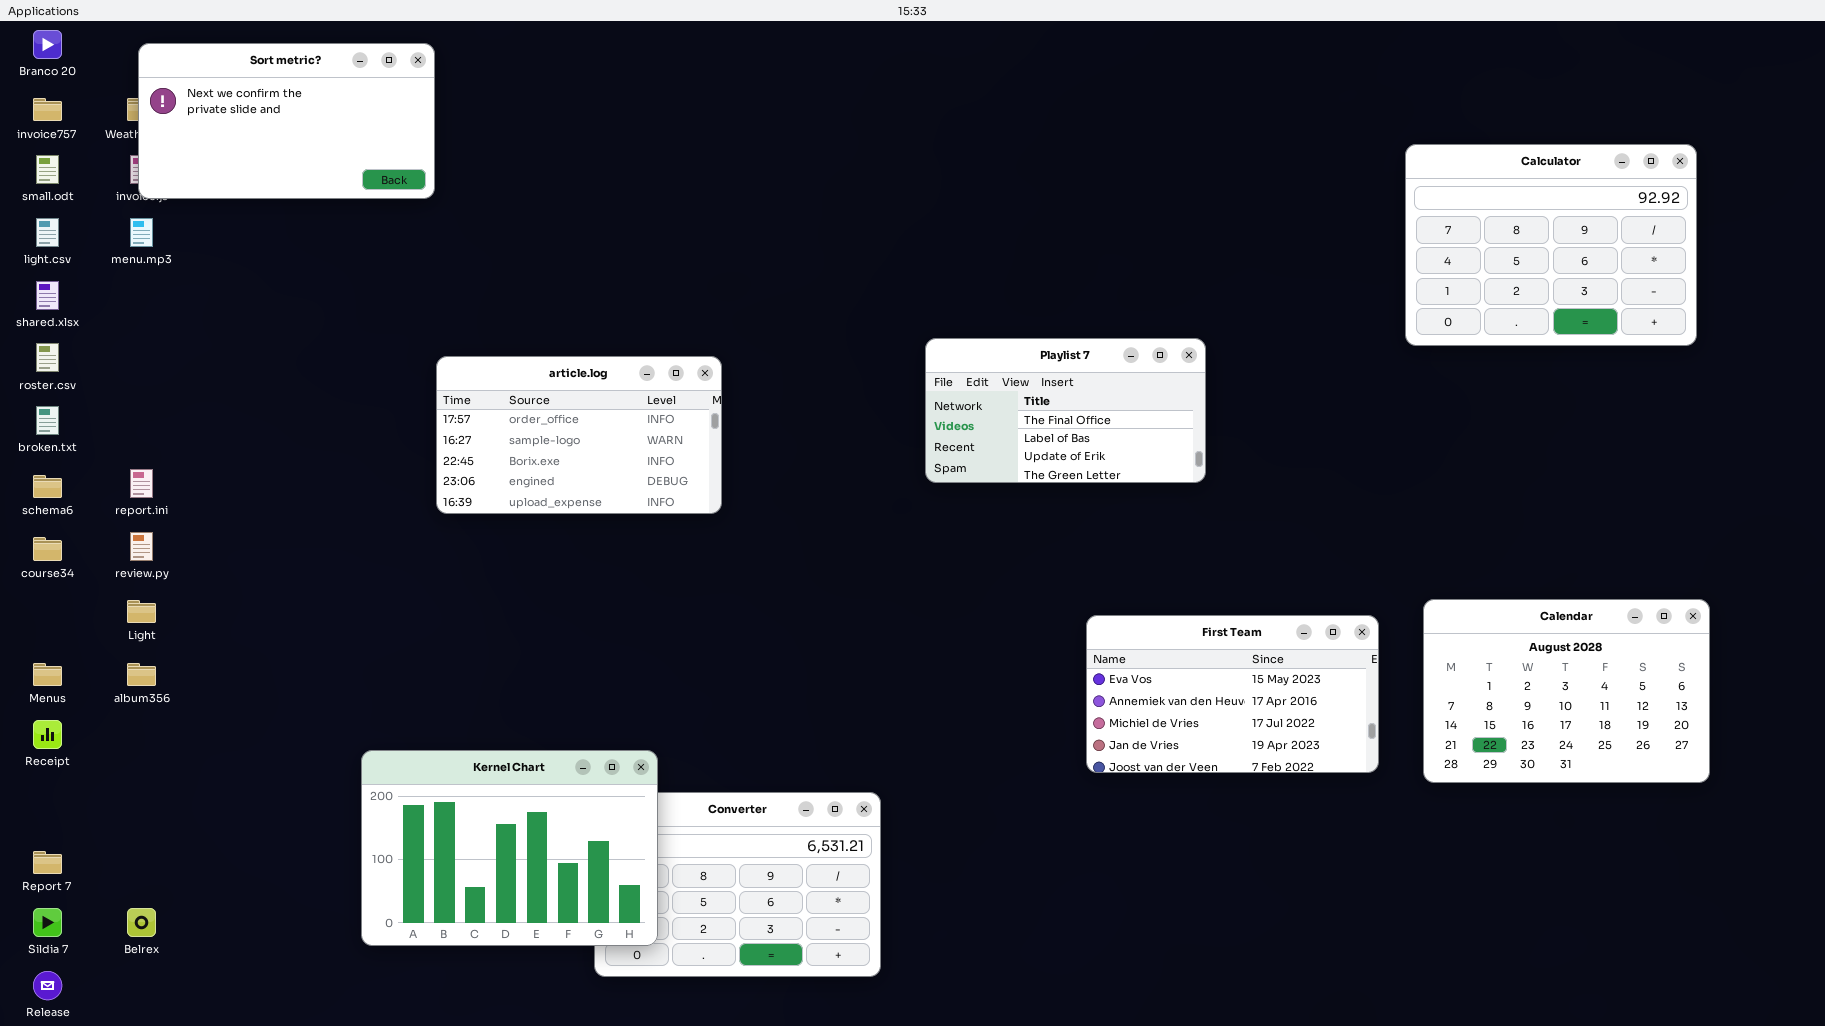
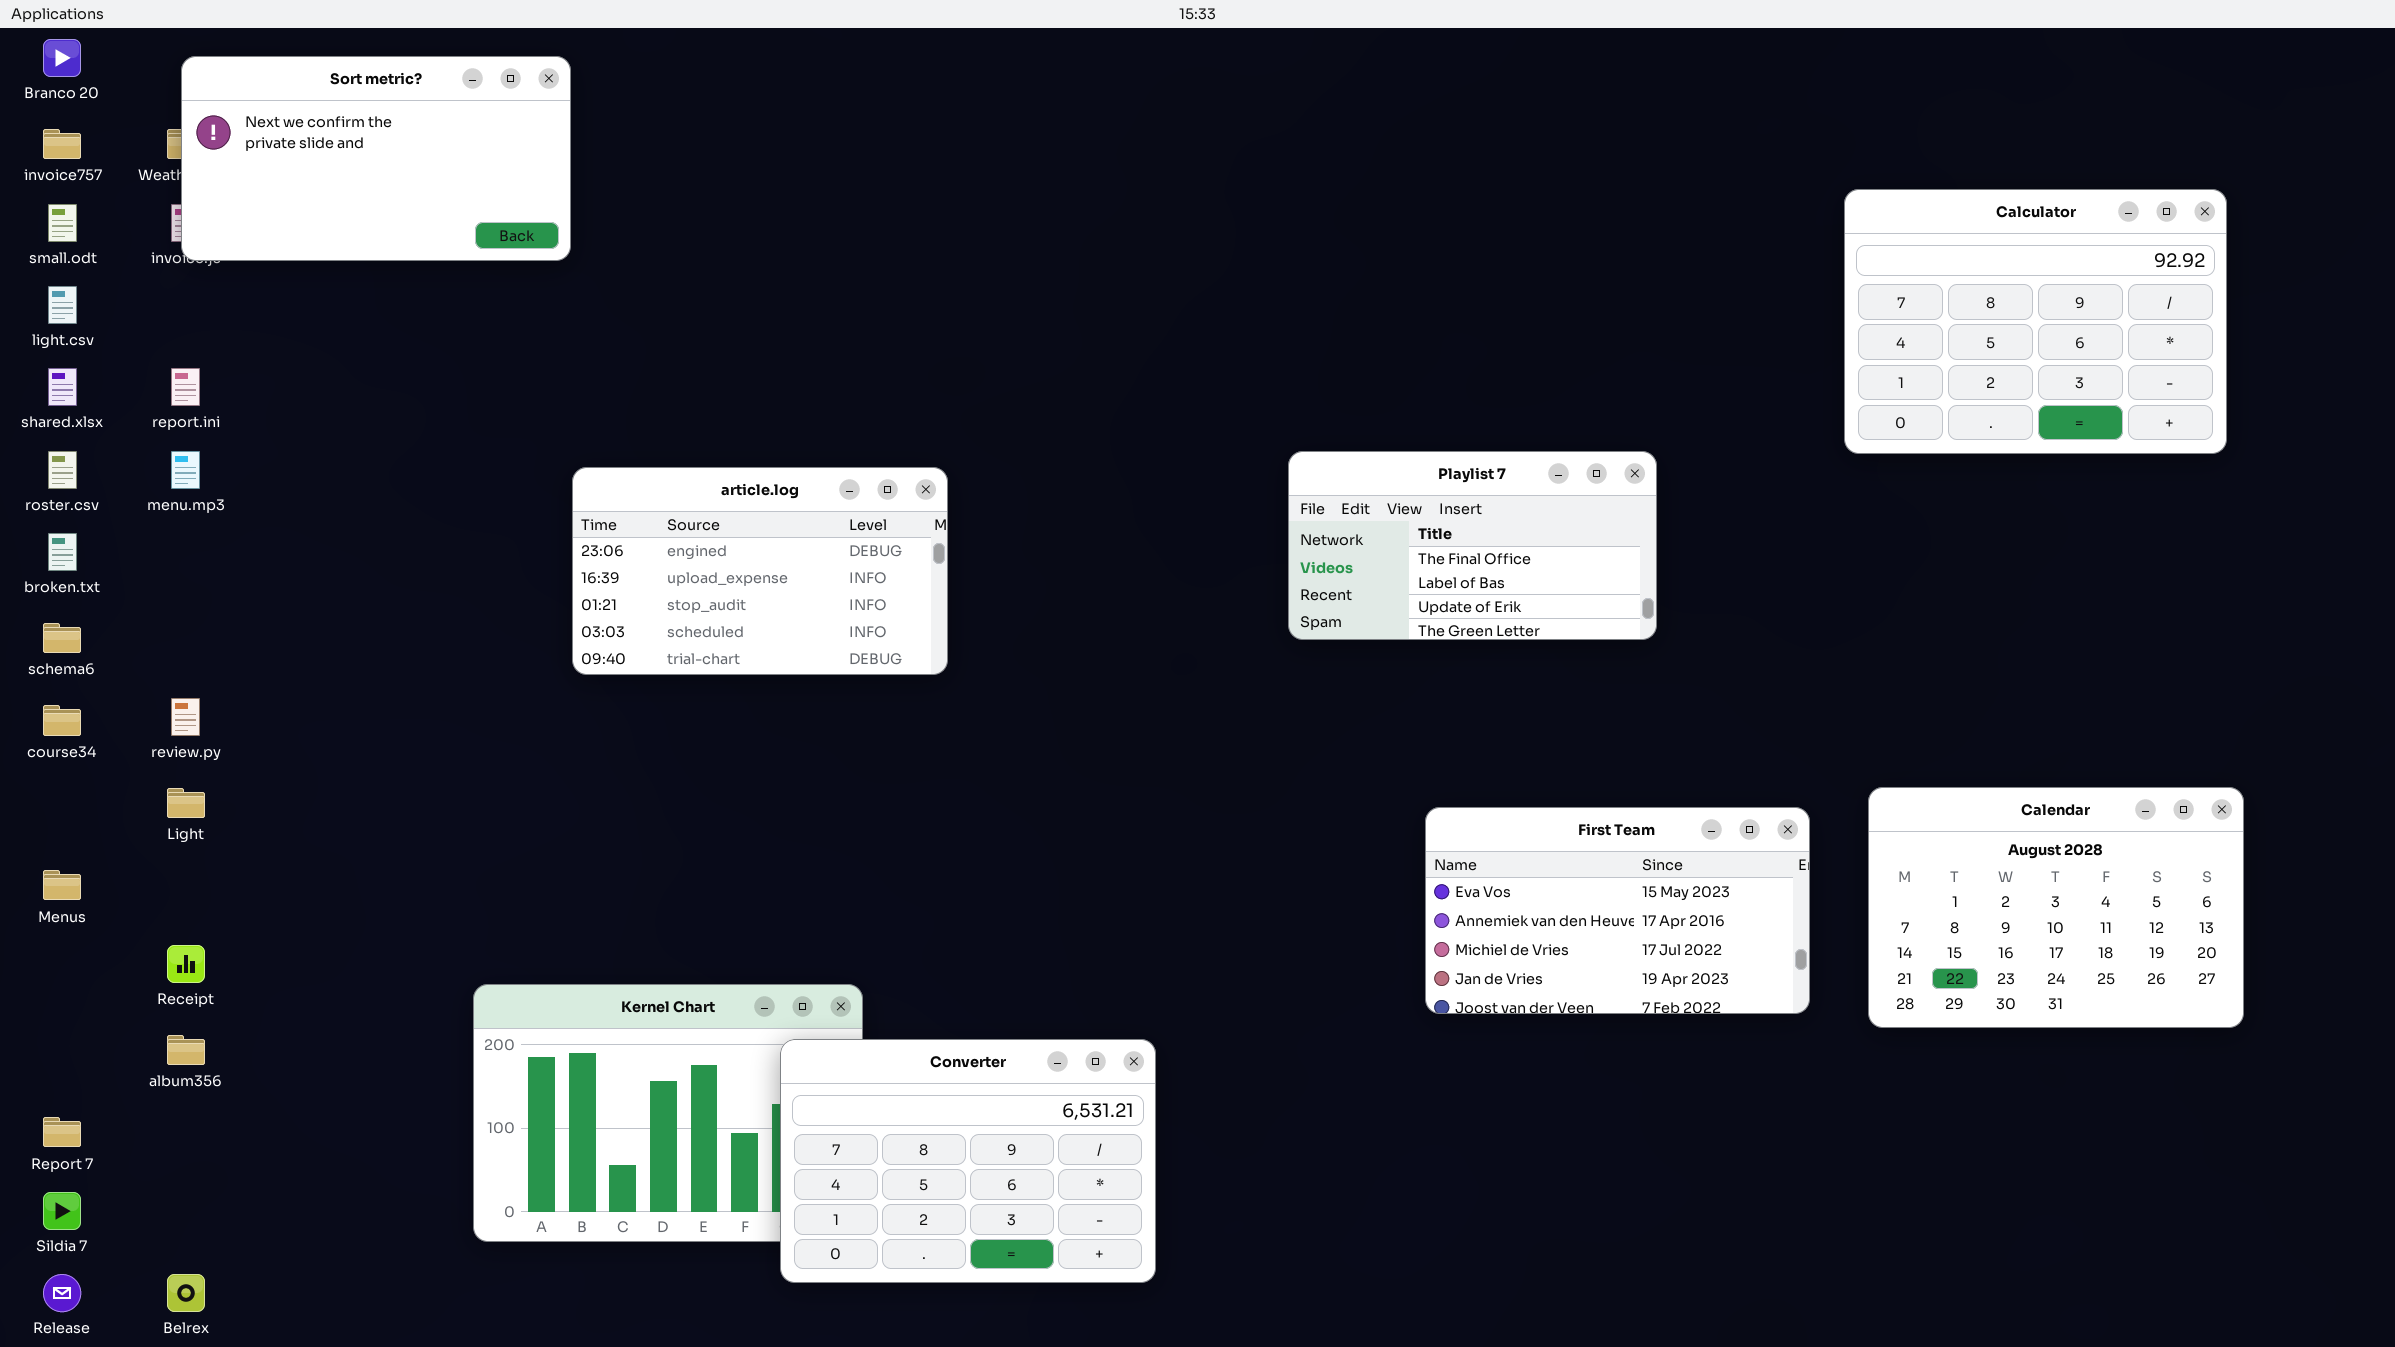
menu.mp3: [130,218,153,247] -> [171,451,200,489], moved
Playlist 7: [925,338,1206,483] -> [1288,451,1657,640], moved
article.log: [436,356,722,514] -> [572,467,948,675], scrolled down 3 rows
report.ini: [130,469,153,498] -> [171,368,200,406], moved
album356: [127,663,156,686] -> [167,1035,205,1065], moved
Receipt: [33,720,62,749] -> [167,945,205,983], moved
Converter: [594,792,881,977] -> [780,1039,1156,1283], raised
Belrex: [127,908,156,937] -> [167,1274,205,1312], moved

